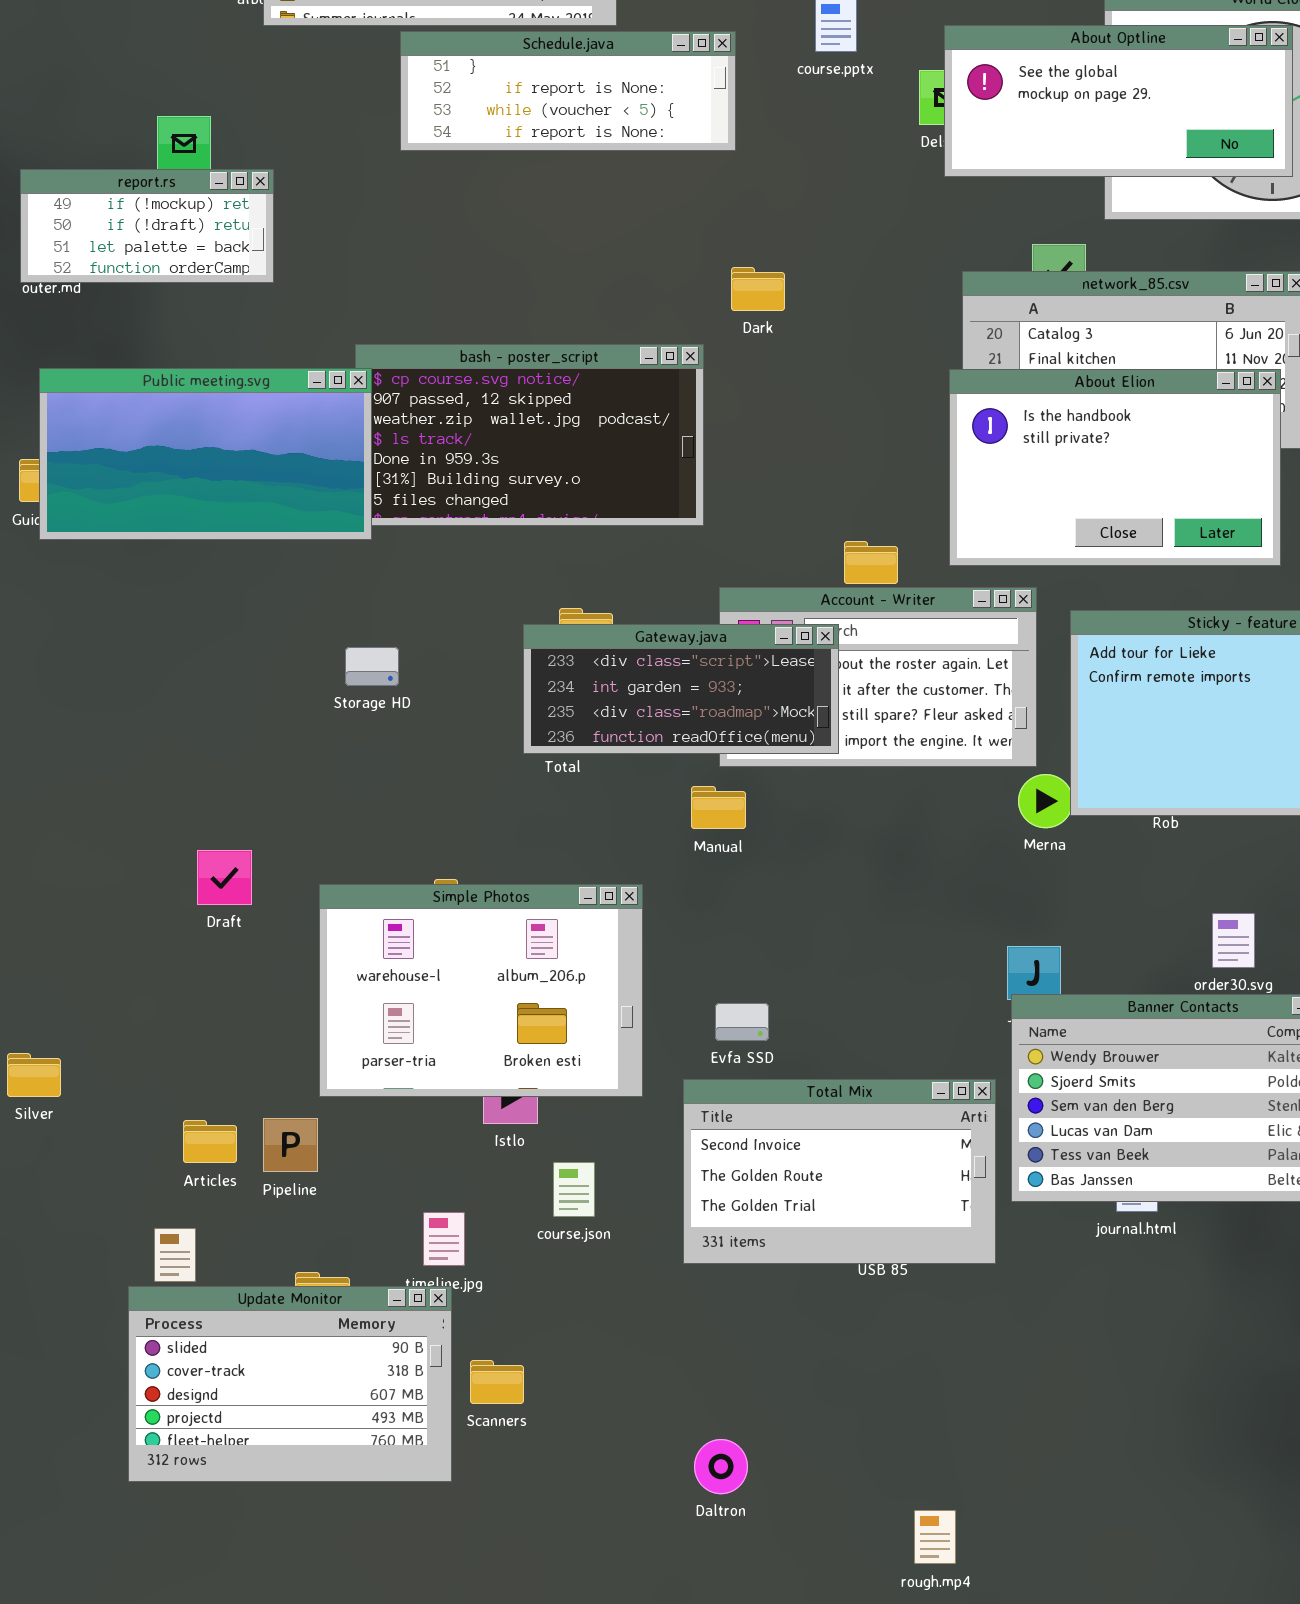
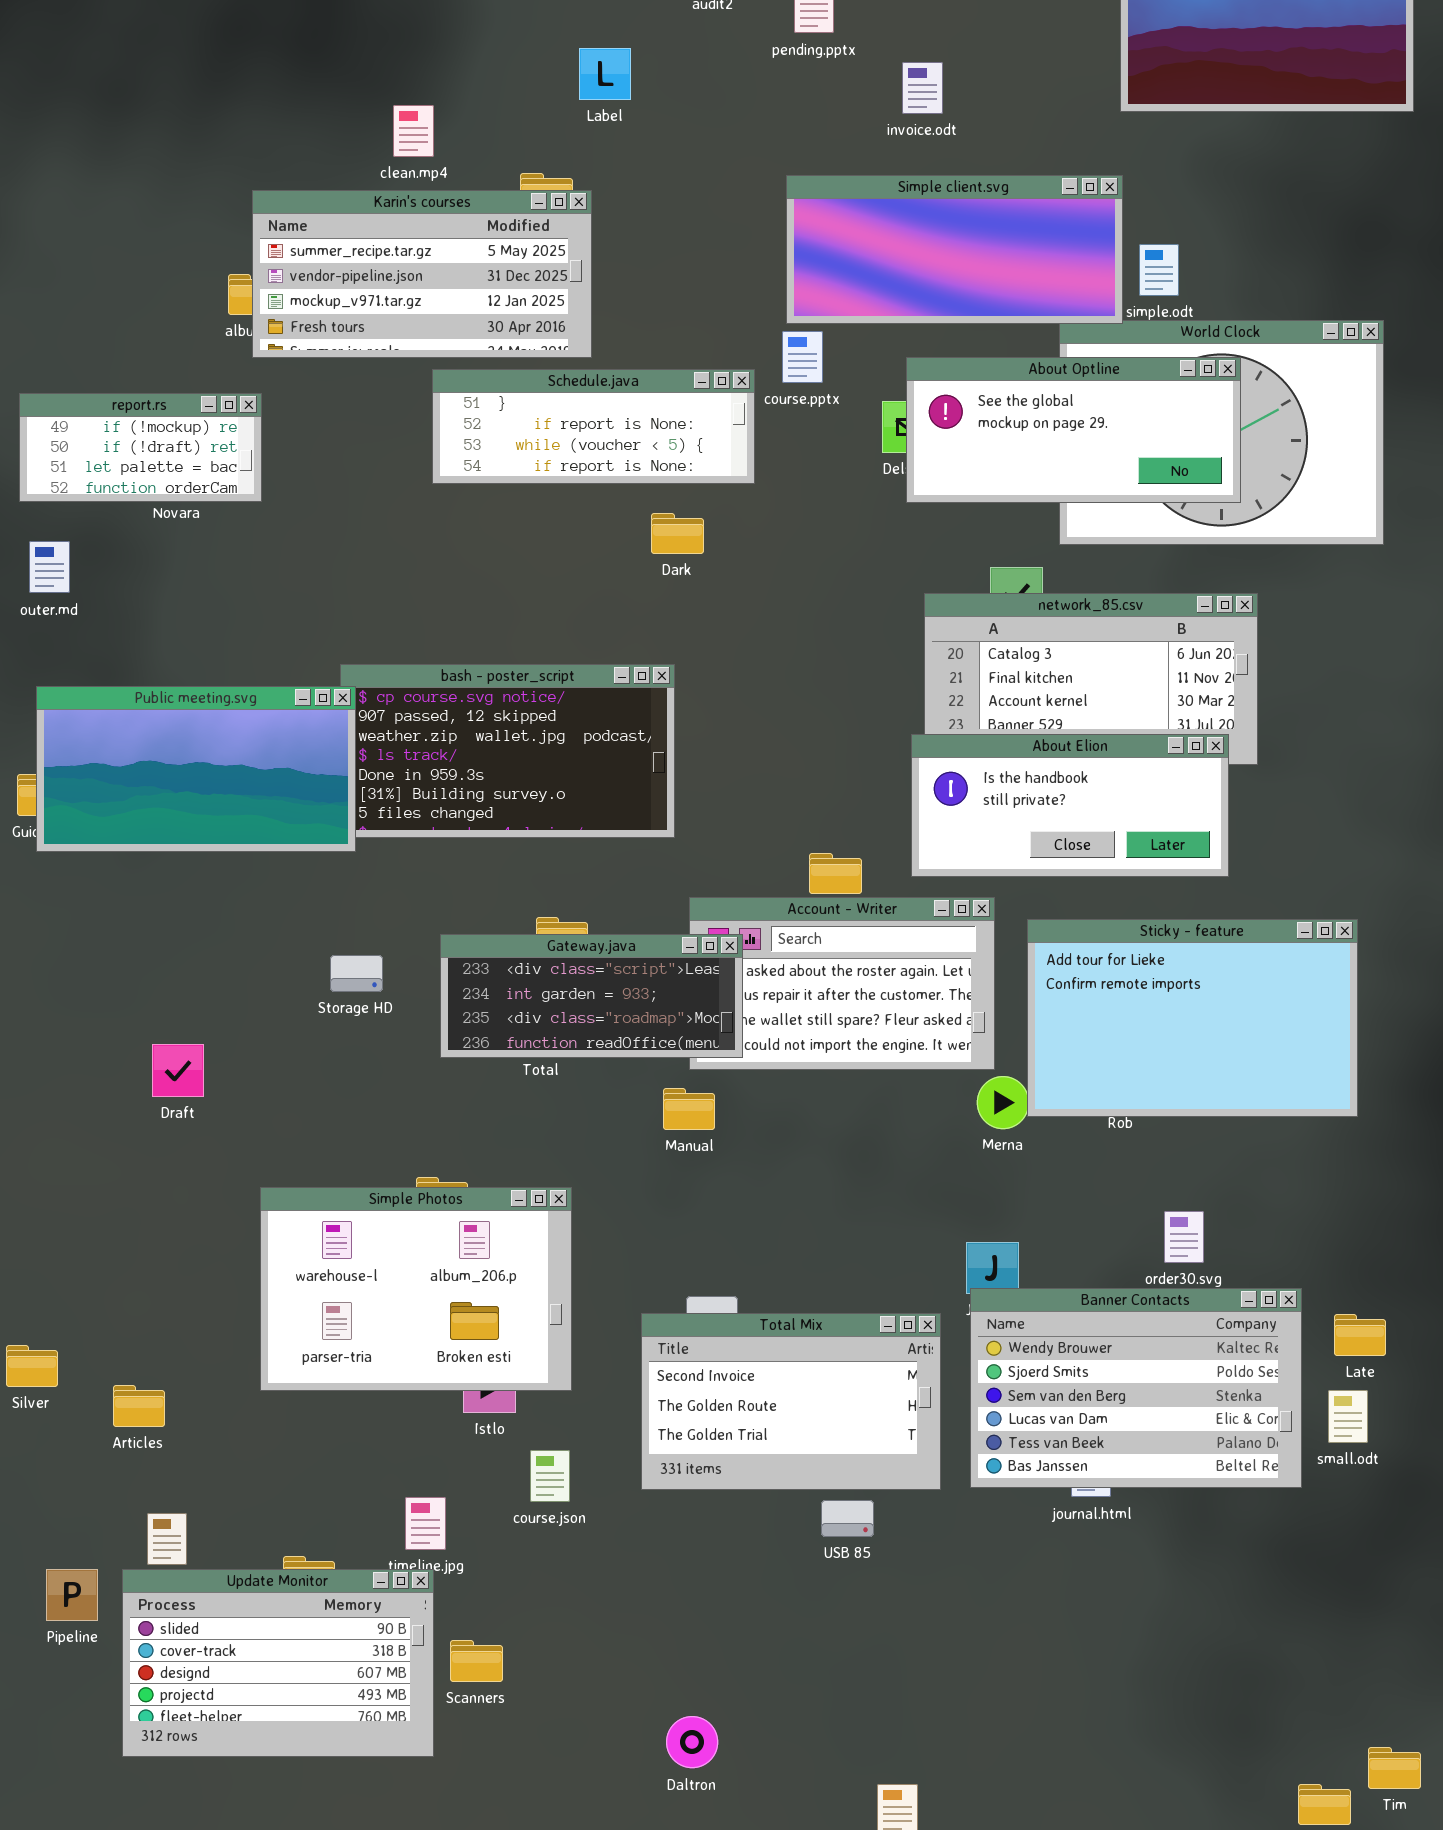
Schedule.java: [400,31,736,151] -> [432,369,755,484], moved
report.rs: [20,169,274,283] -> [19,393,262,502], moved
Dark: [731,267,785,311] -> [651,513,704,554], moved
About Elion: [949,369,1281,566] -> [911,734,1229,877], resized
Gateway.java: [523,624,839,754] -> [440,934,743,1058], moved
Draft: [197,850,252,905] -> [152,1044,204,1097], moved
Simple Photos: [319,884,643,1097] -> [260,1187,572,1391], moved
Total Mix: [683,1079,996,1264] -> [641,1313,941,1490], moved
Pipeline: [263,1118,318,1172] -> [46,1569,98,1621], moved
Articles: [183,1120,237,1163] -> [113,1385,165,1427], moved

